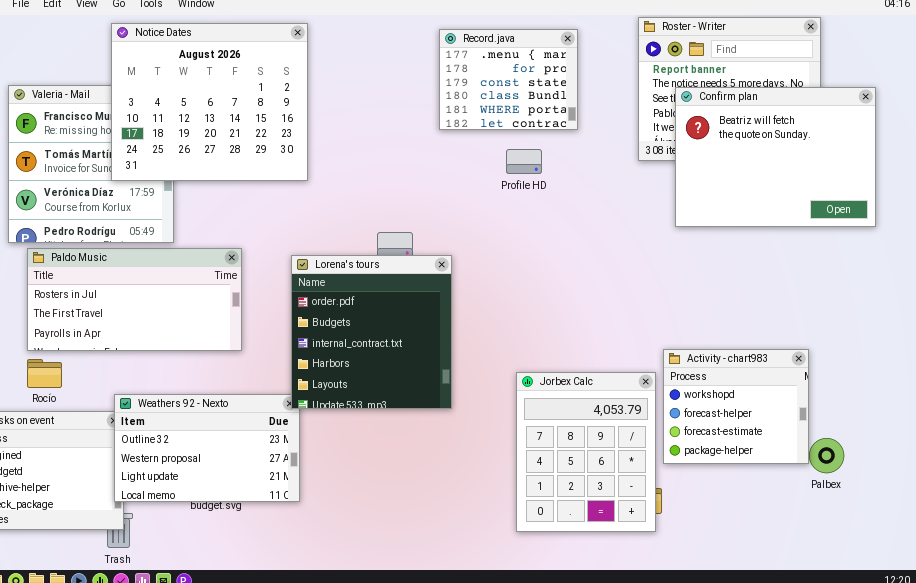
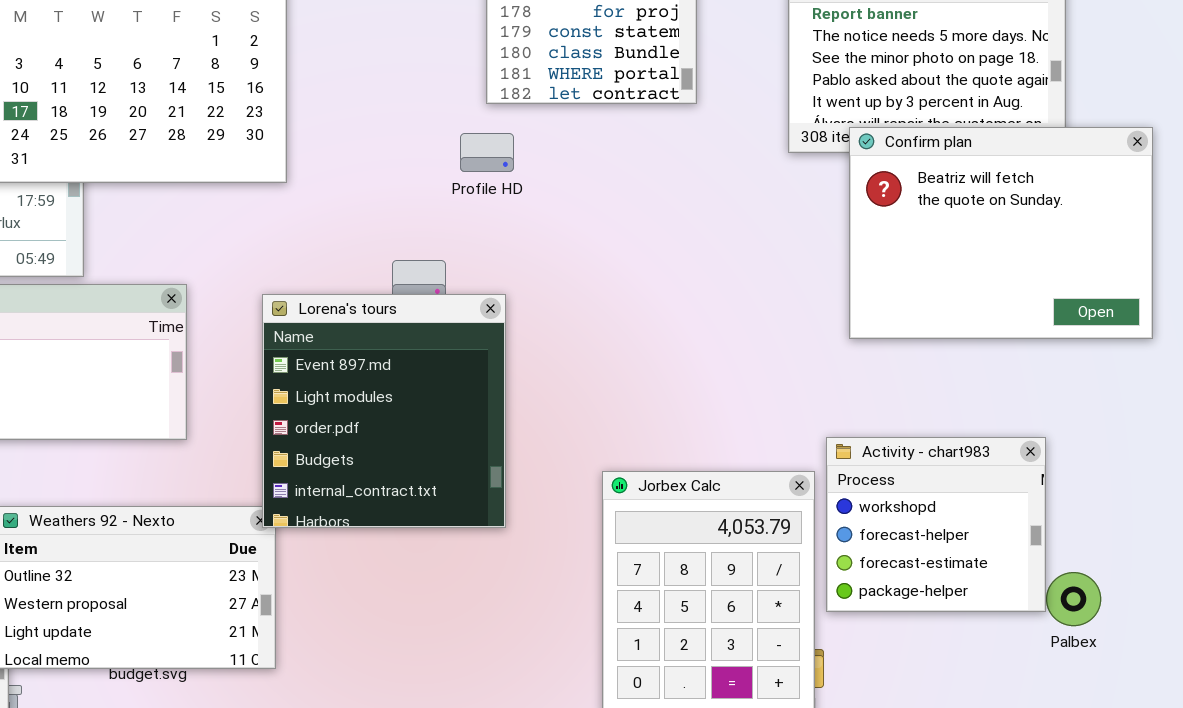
Confirm plan: [675,87,876,227] -> [849,127,1153,339], moved
Profile HD: [506,149,542,174] -> [460,133,514,172], moved
Lorena's tours: [291,255,452,409] -> [262,294,506,528], scrolled up 2 rows

